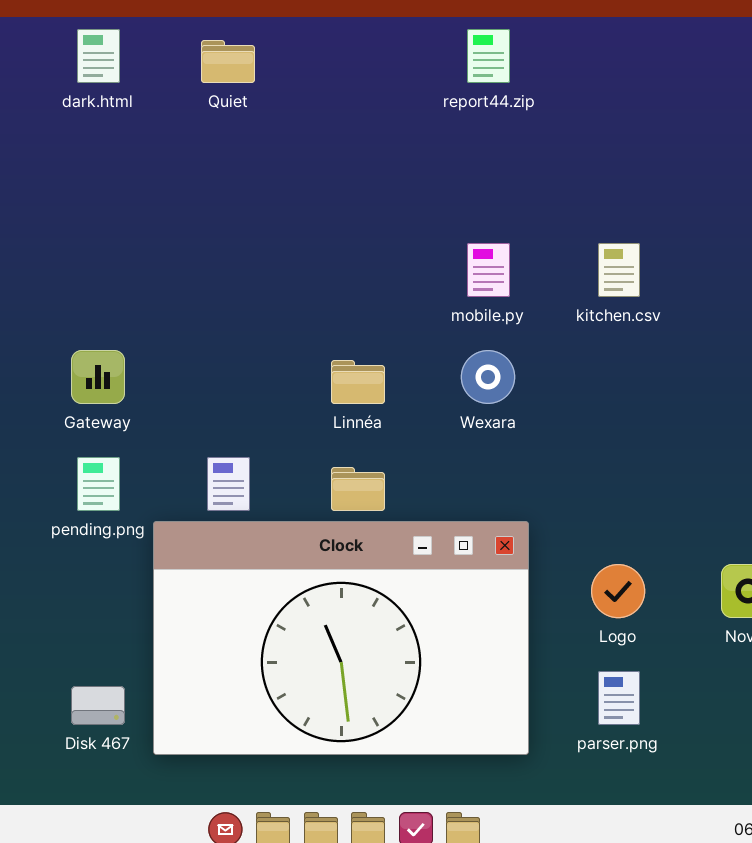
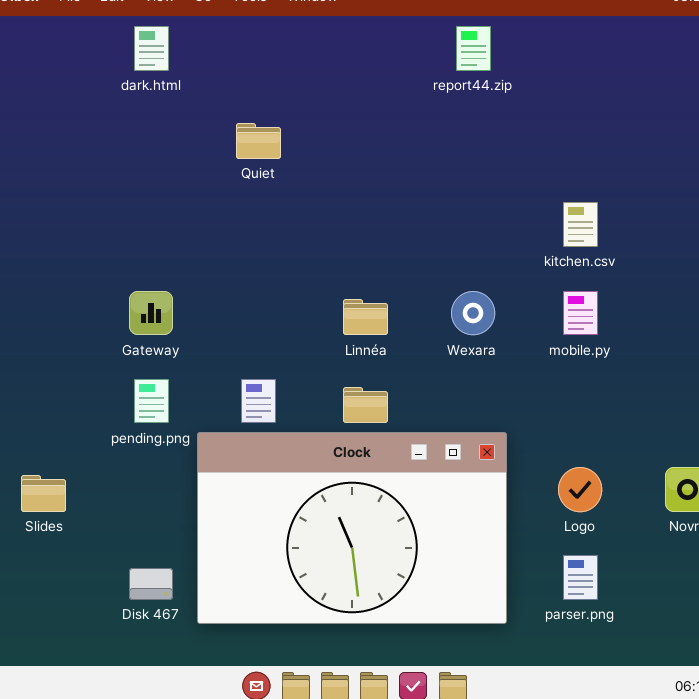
Quiet: [201,40,255,83] -> [236,123,281,159], moved
mobile.py: [467,243,510,297] -> [563,291,598,335], moved

